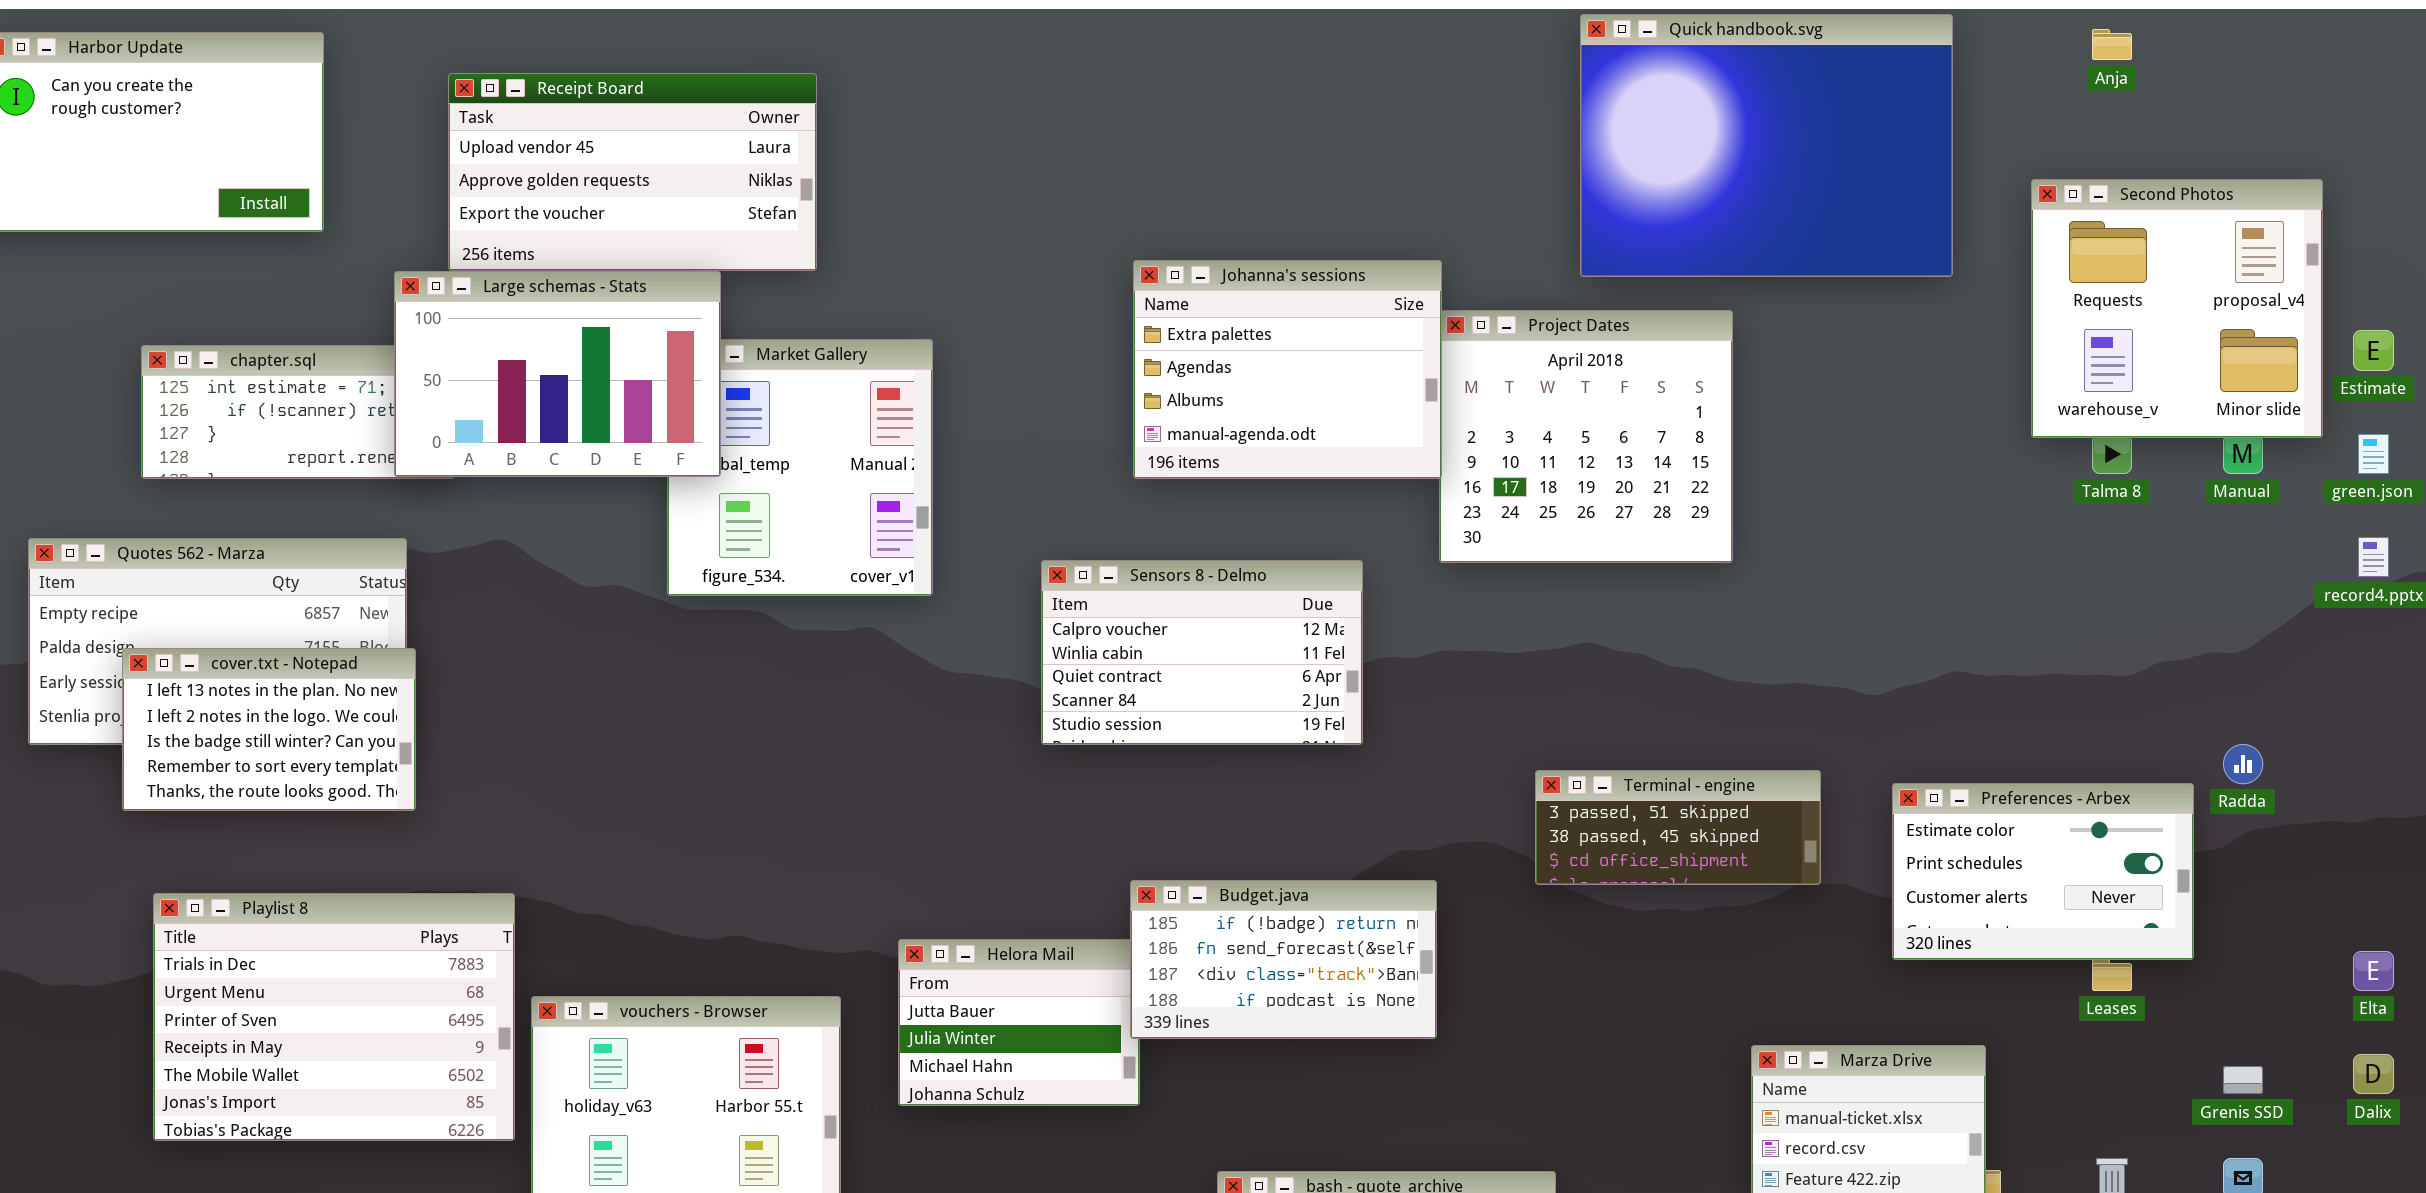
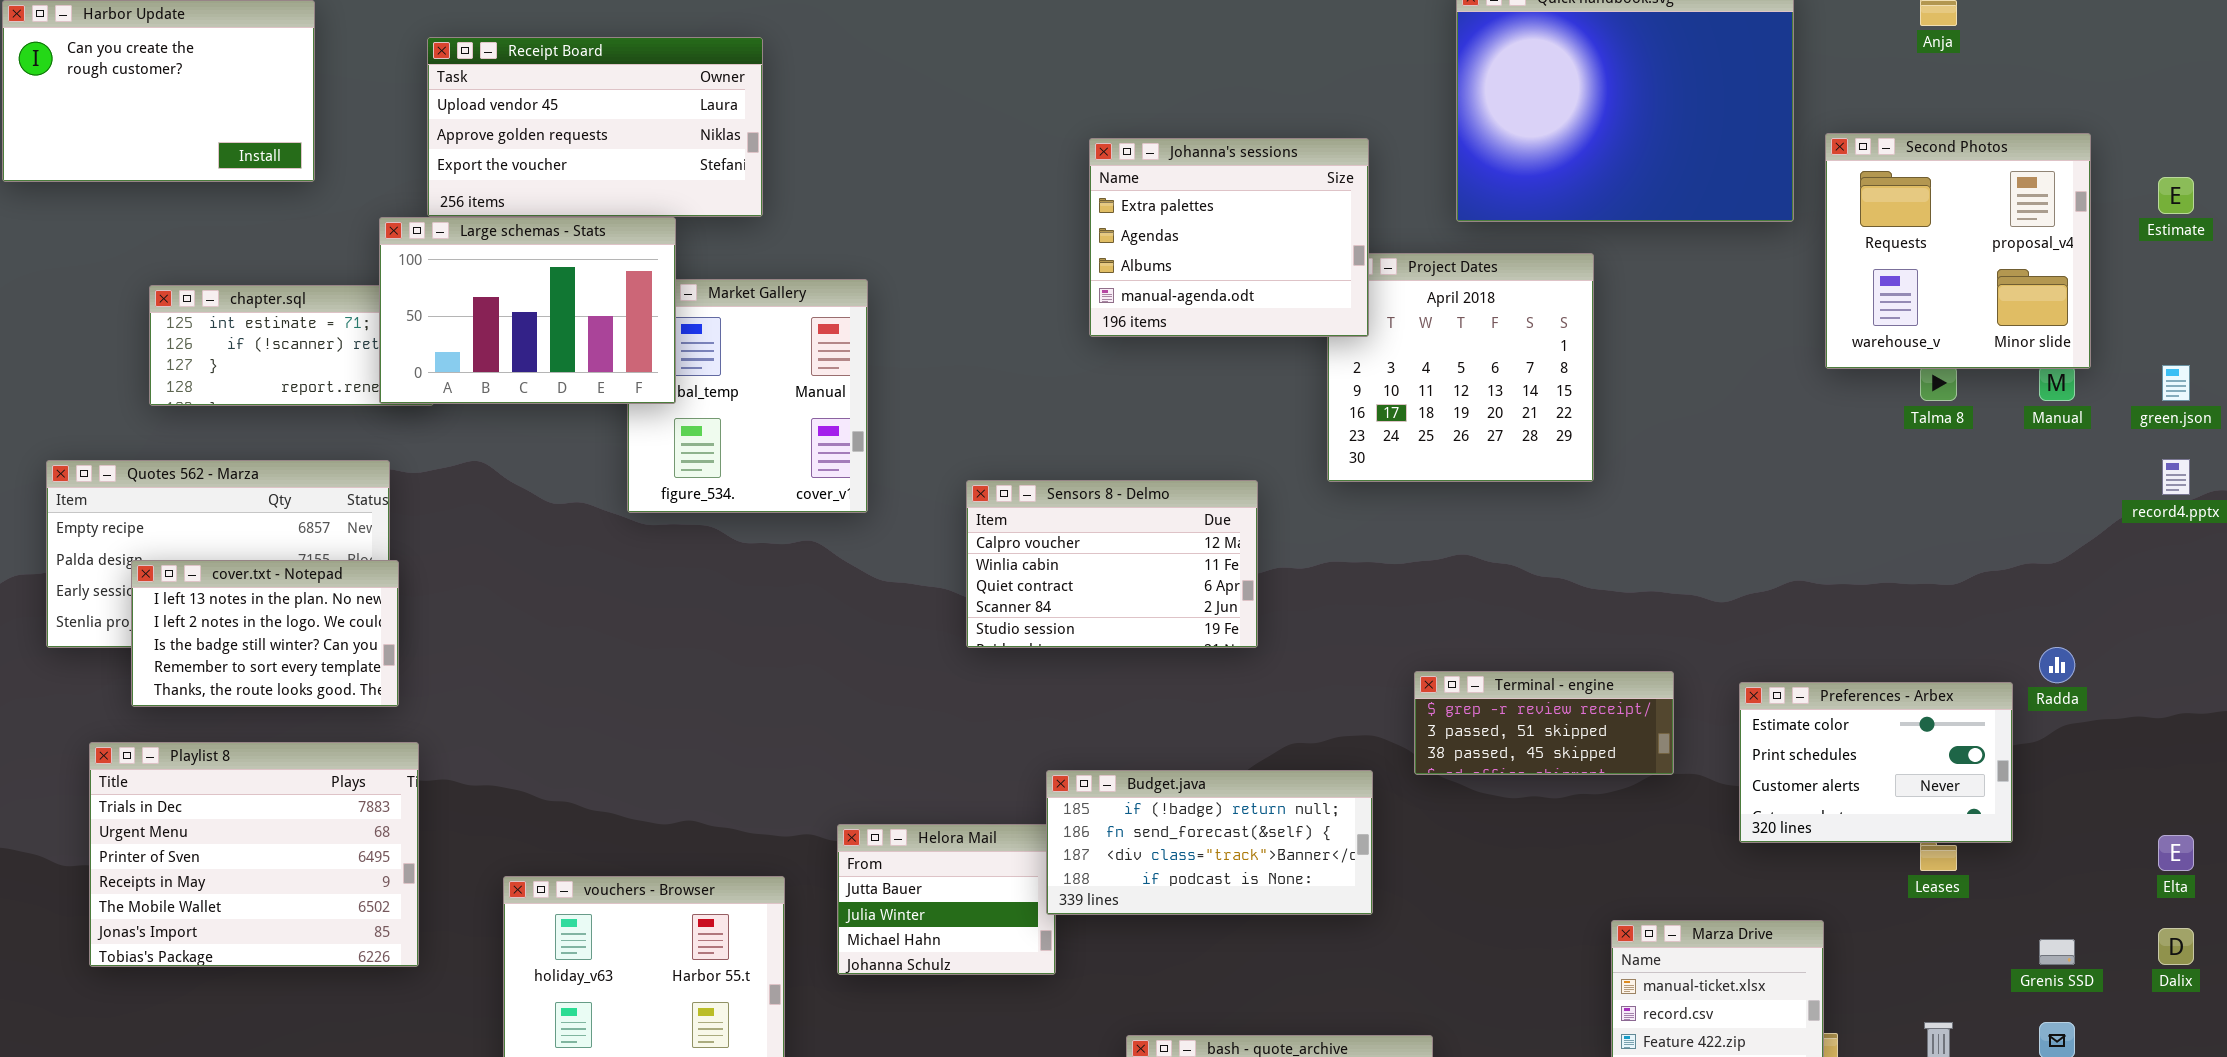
Second Photos: [2031,179,2323,438] -> [1825,133,2091,369], moved
Johanna's sessions: [1133,260,1442,479] -> [1089,138,1369,337], moved
Estimate: [2353,330,2394,371] -> [2158,177,2194,214], moved
Terminal - engine: [1535,770,1821,885] -> [1414,671,1674,775], scrolled up 1 row
Budget.java: [1130,880,1437,1039] -> [1046,770,1373,915], resized
Playlist 8: [153,893,515,1141] -> [89,742,419,967], moved

